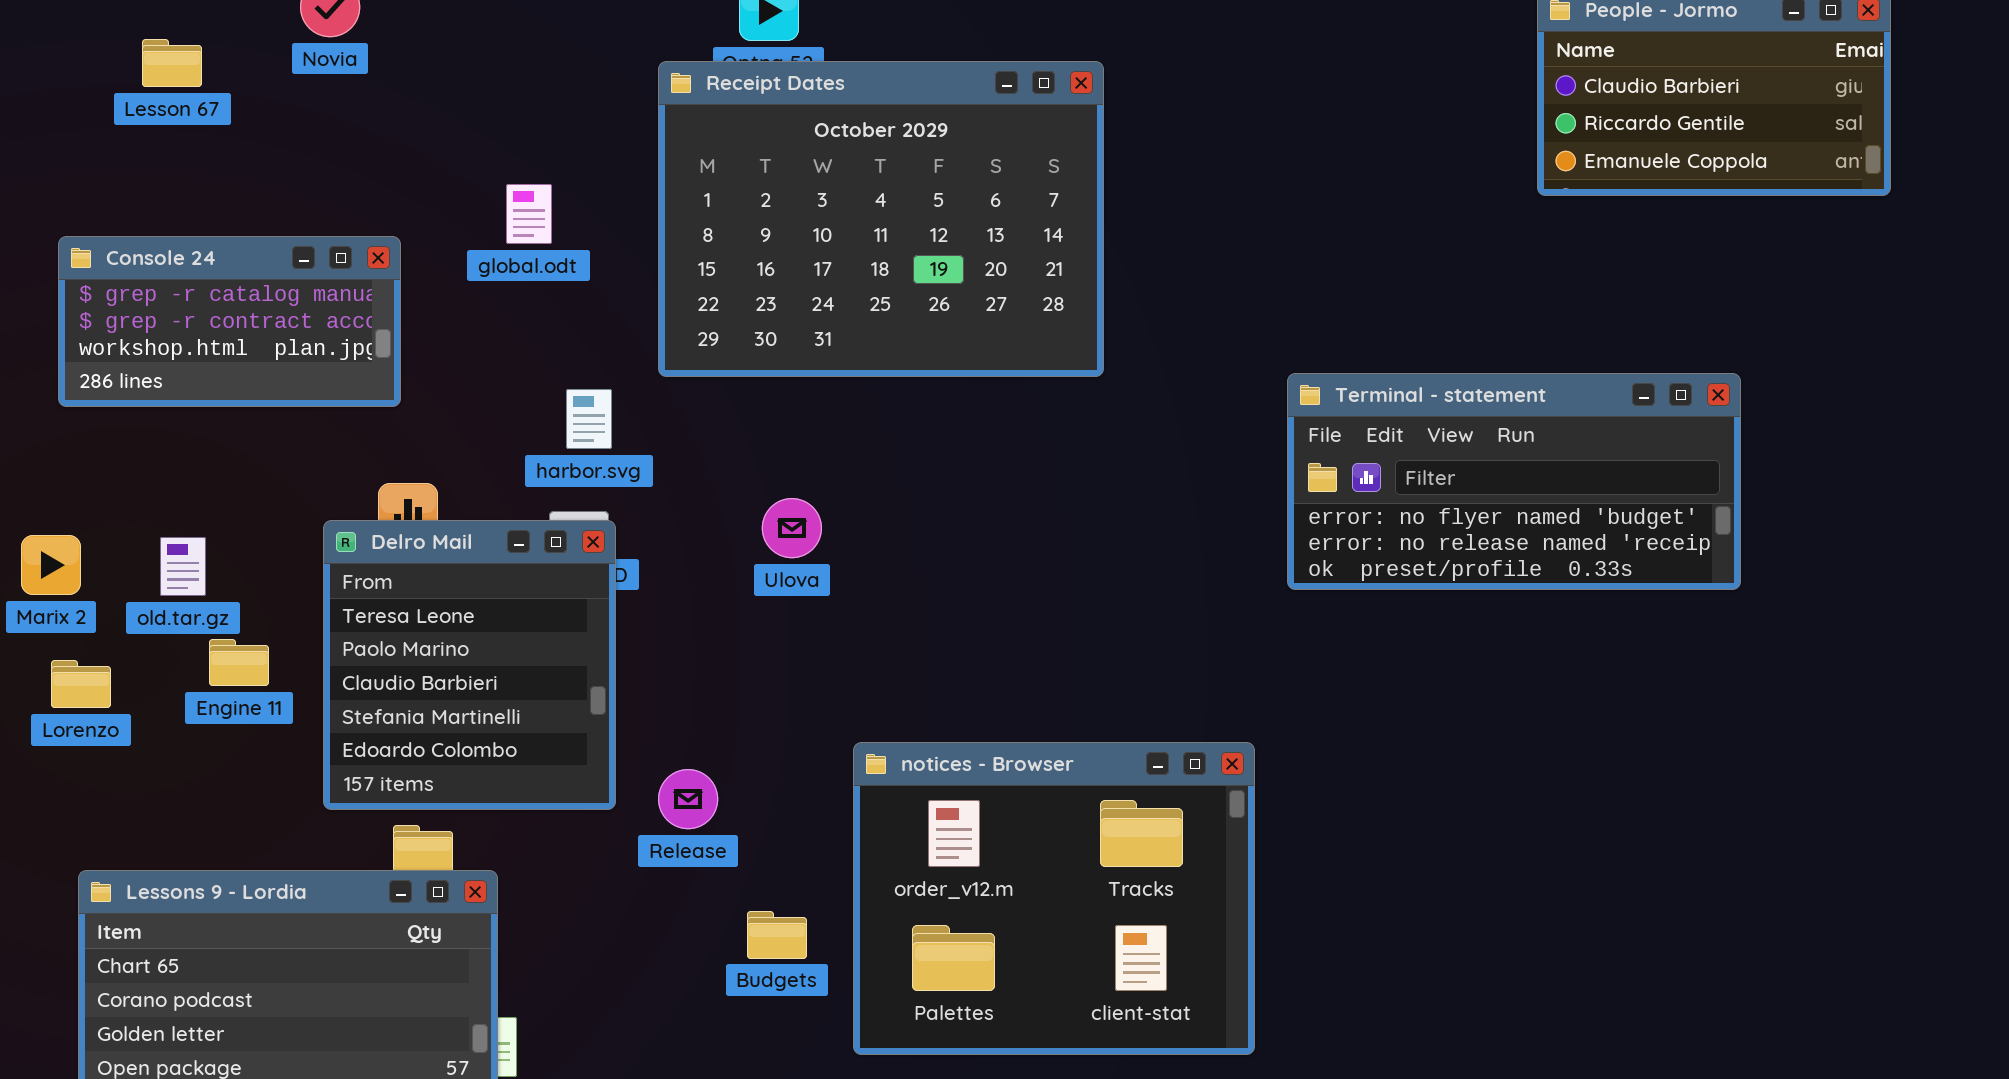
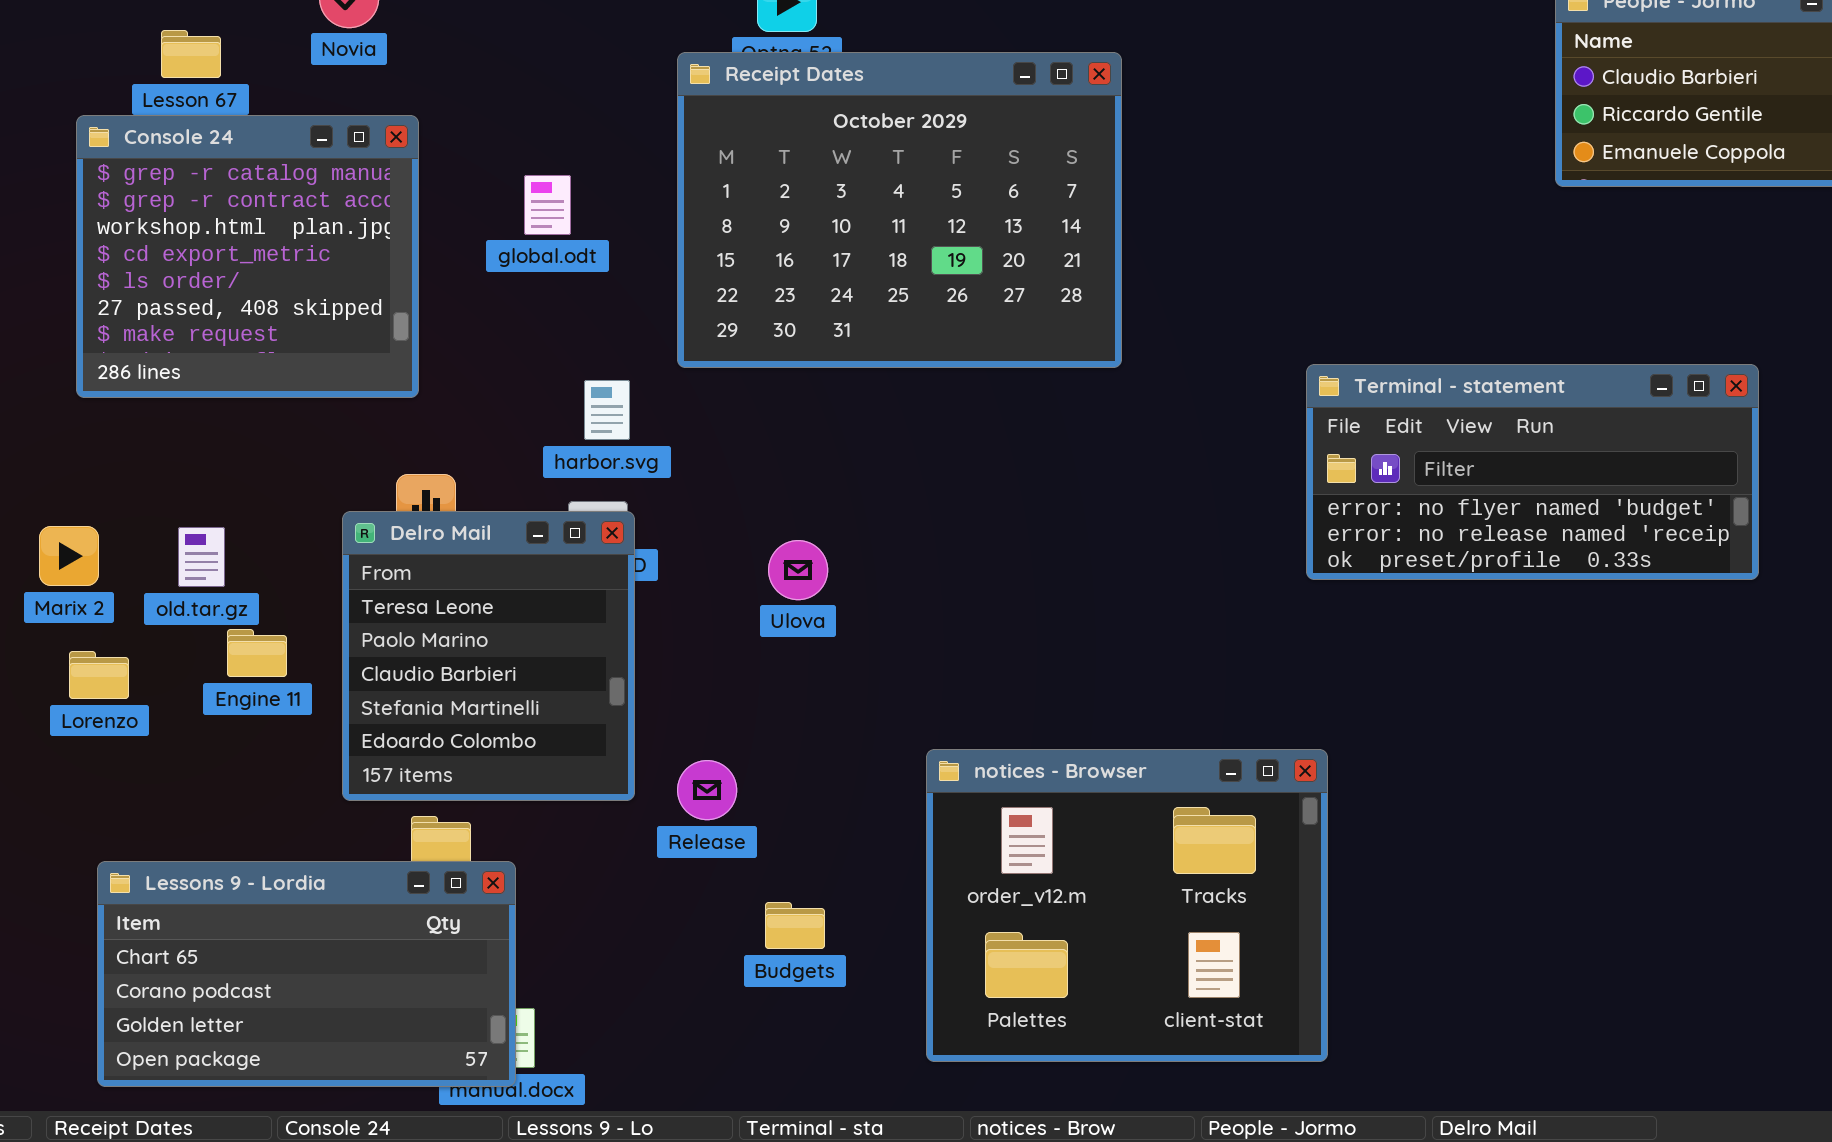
Console 24: [58,236,401,407] -> [76,115,419,398], resized
Ulova: [762,498,822,558] -> [768,540,828,600], moved
notices - Browser: [853,742,1255,1055] -> [926,749,1328,1062], moved

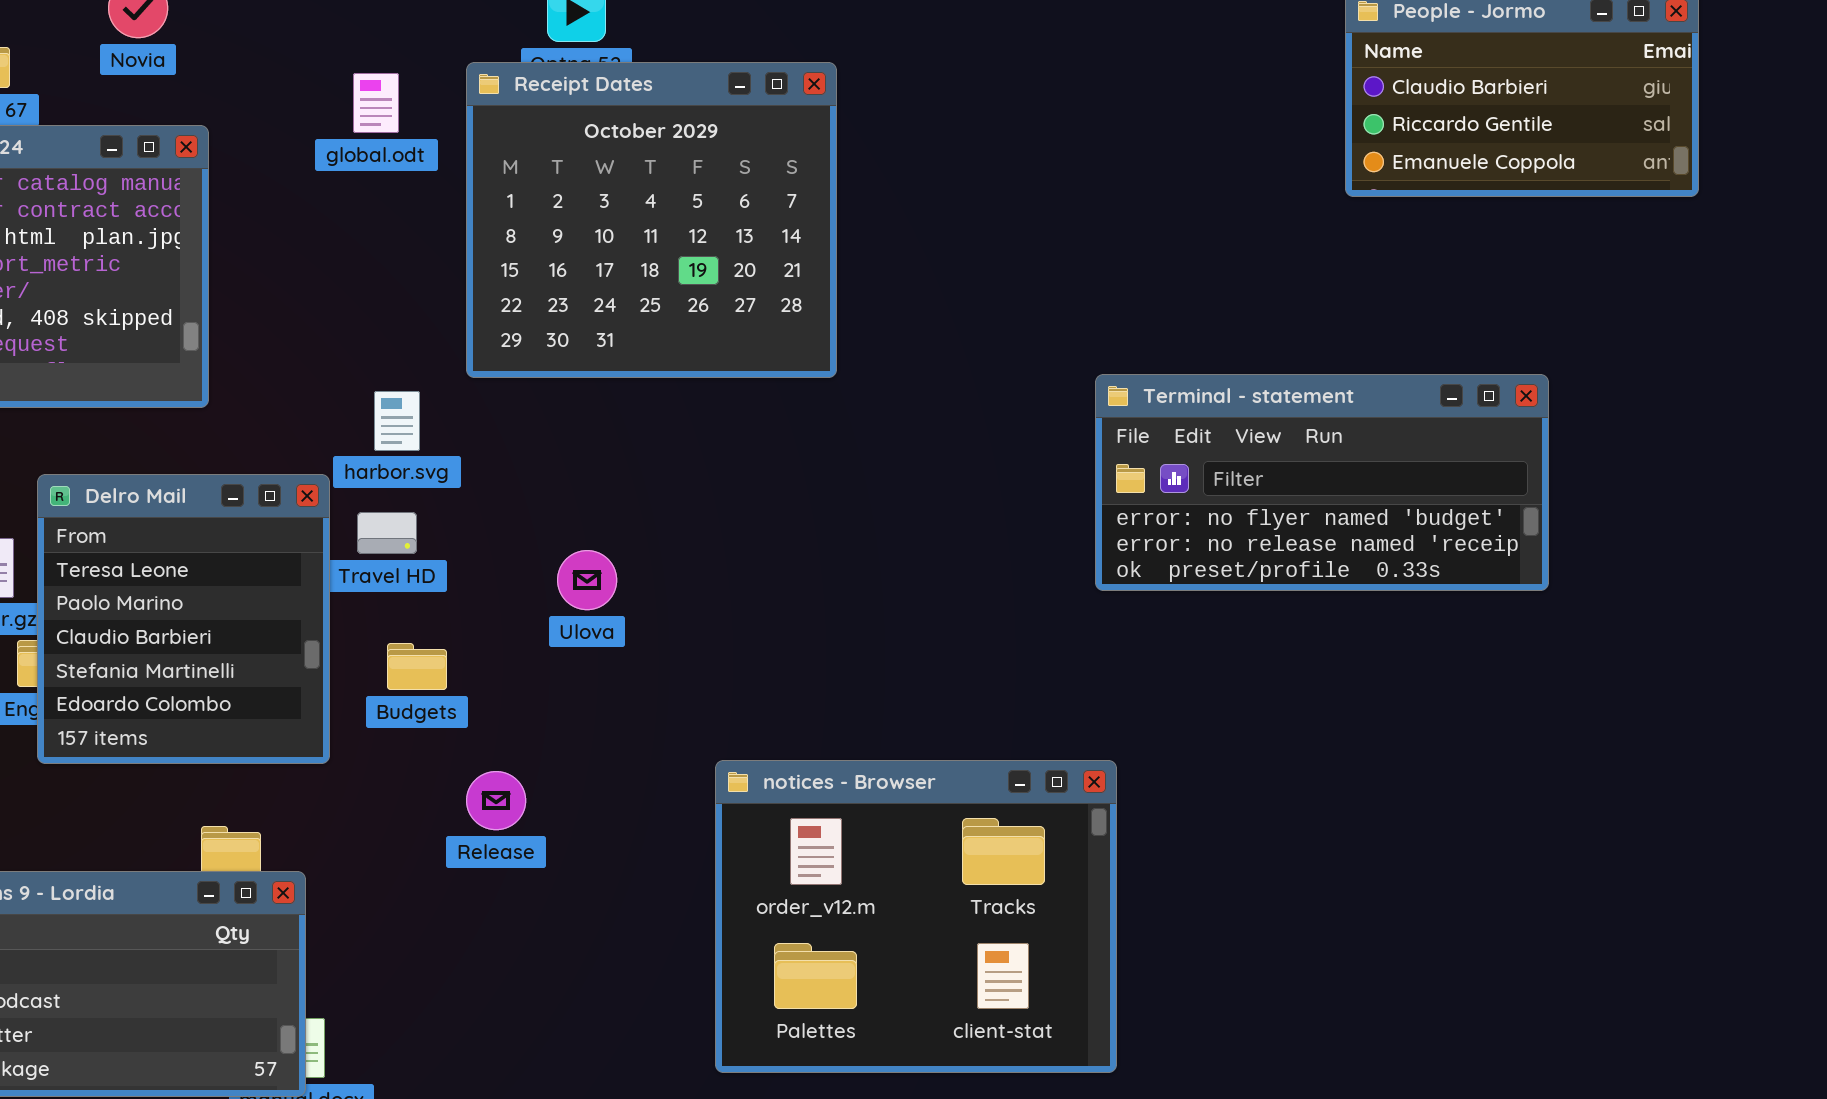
Receipt Dates: [677,52,1122,368] -> [466,62,837,378], resized
global.odt: [524,175,571,235] -> [353,73,399,133], moved
Delro Mail: [342,511,635,801] -> [37,474,330,764], moved
Budgets: [765,902,825,949] -> [387,643,447,690], moved

